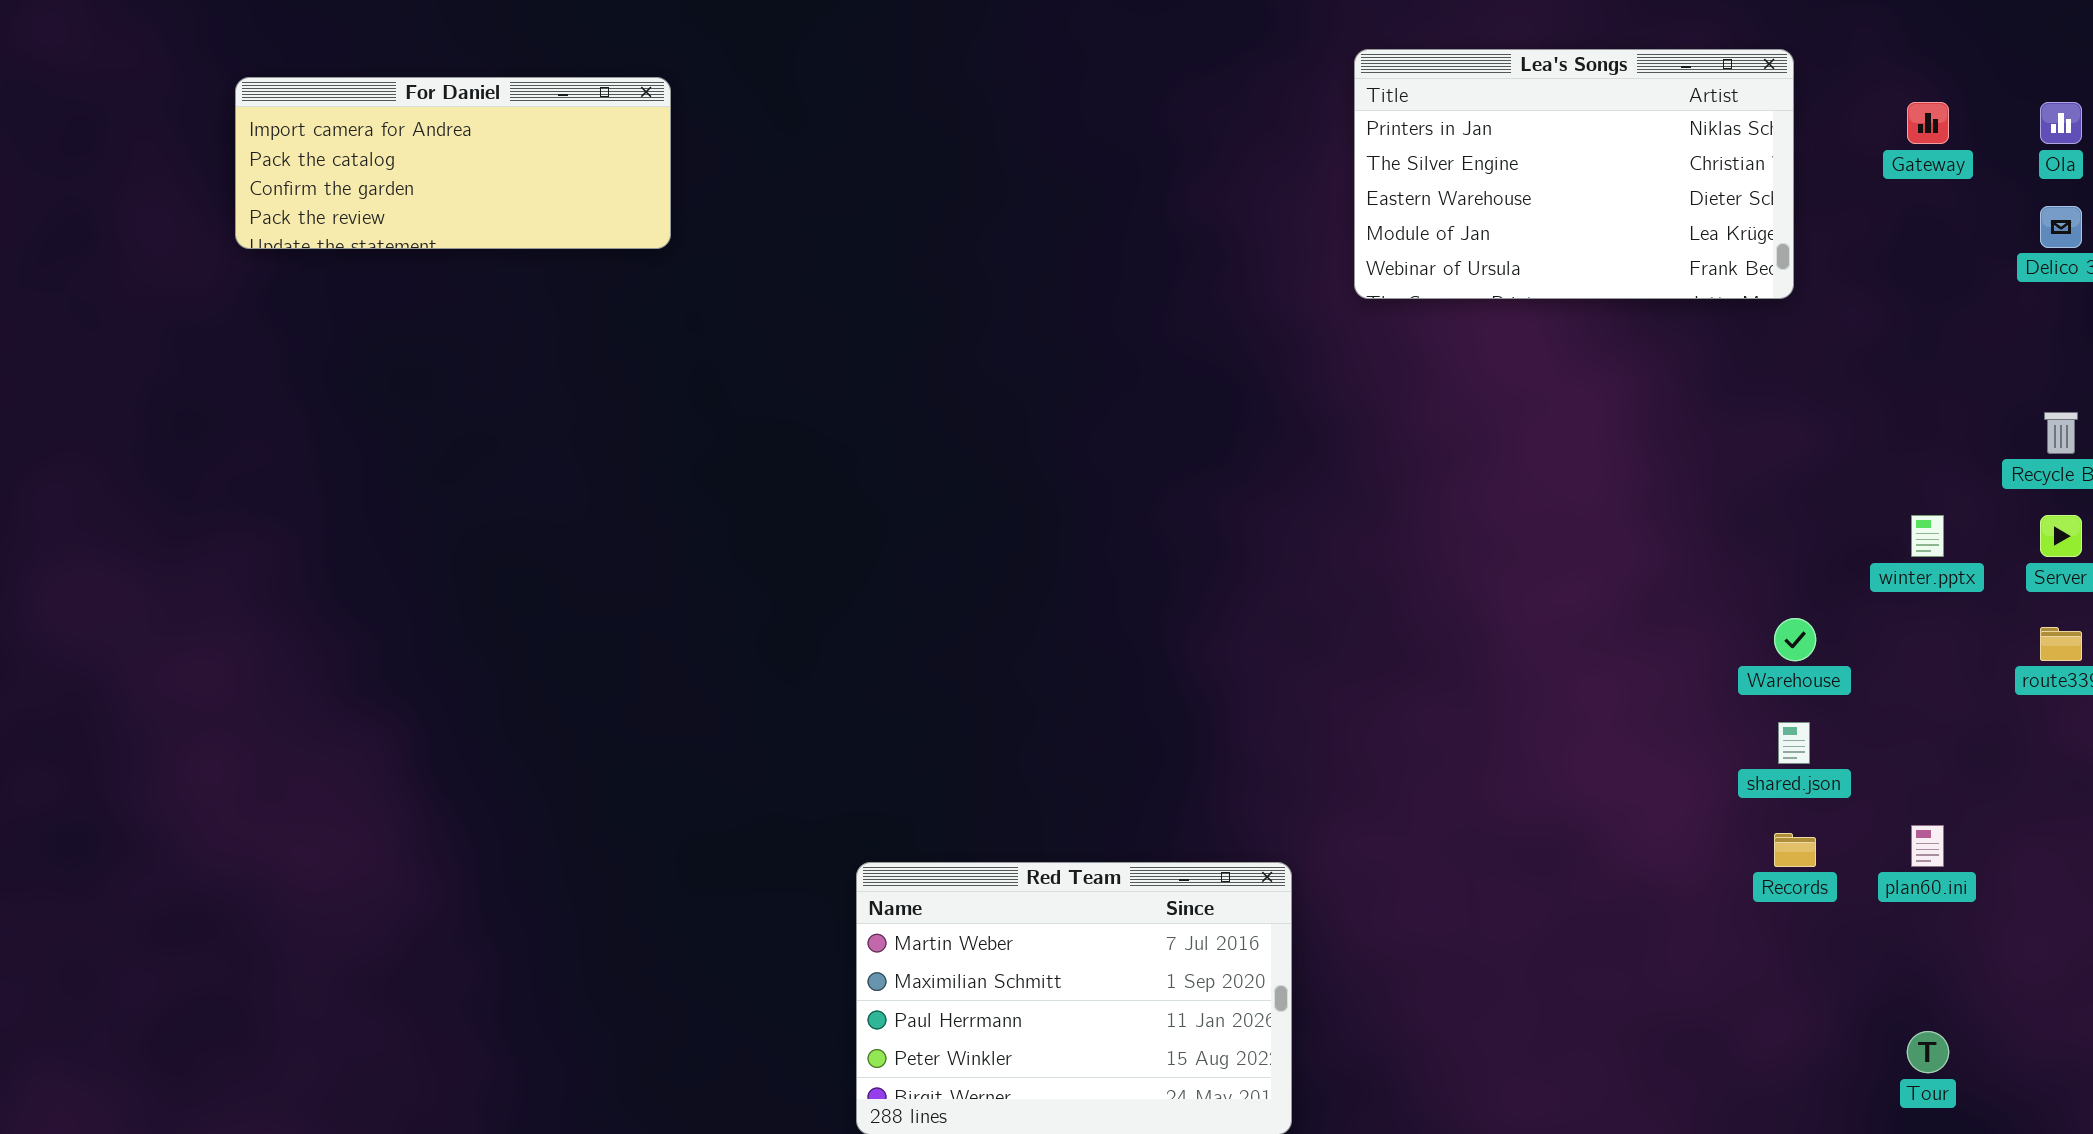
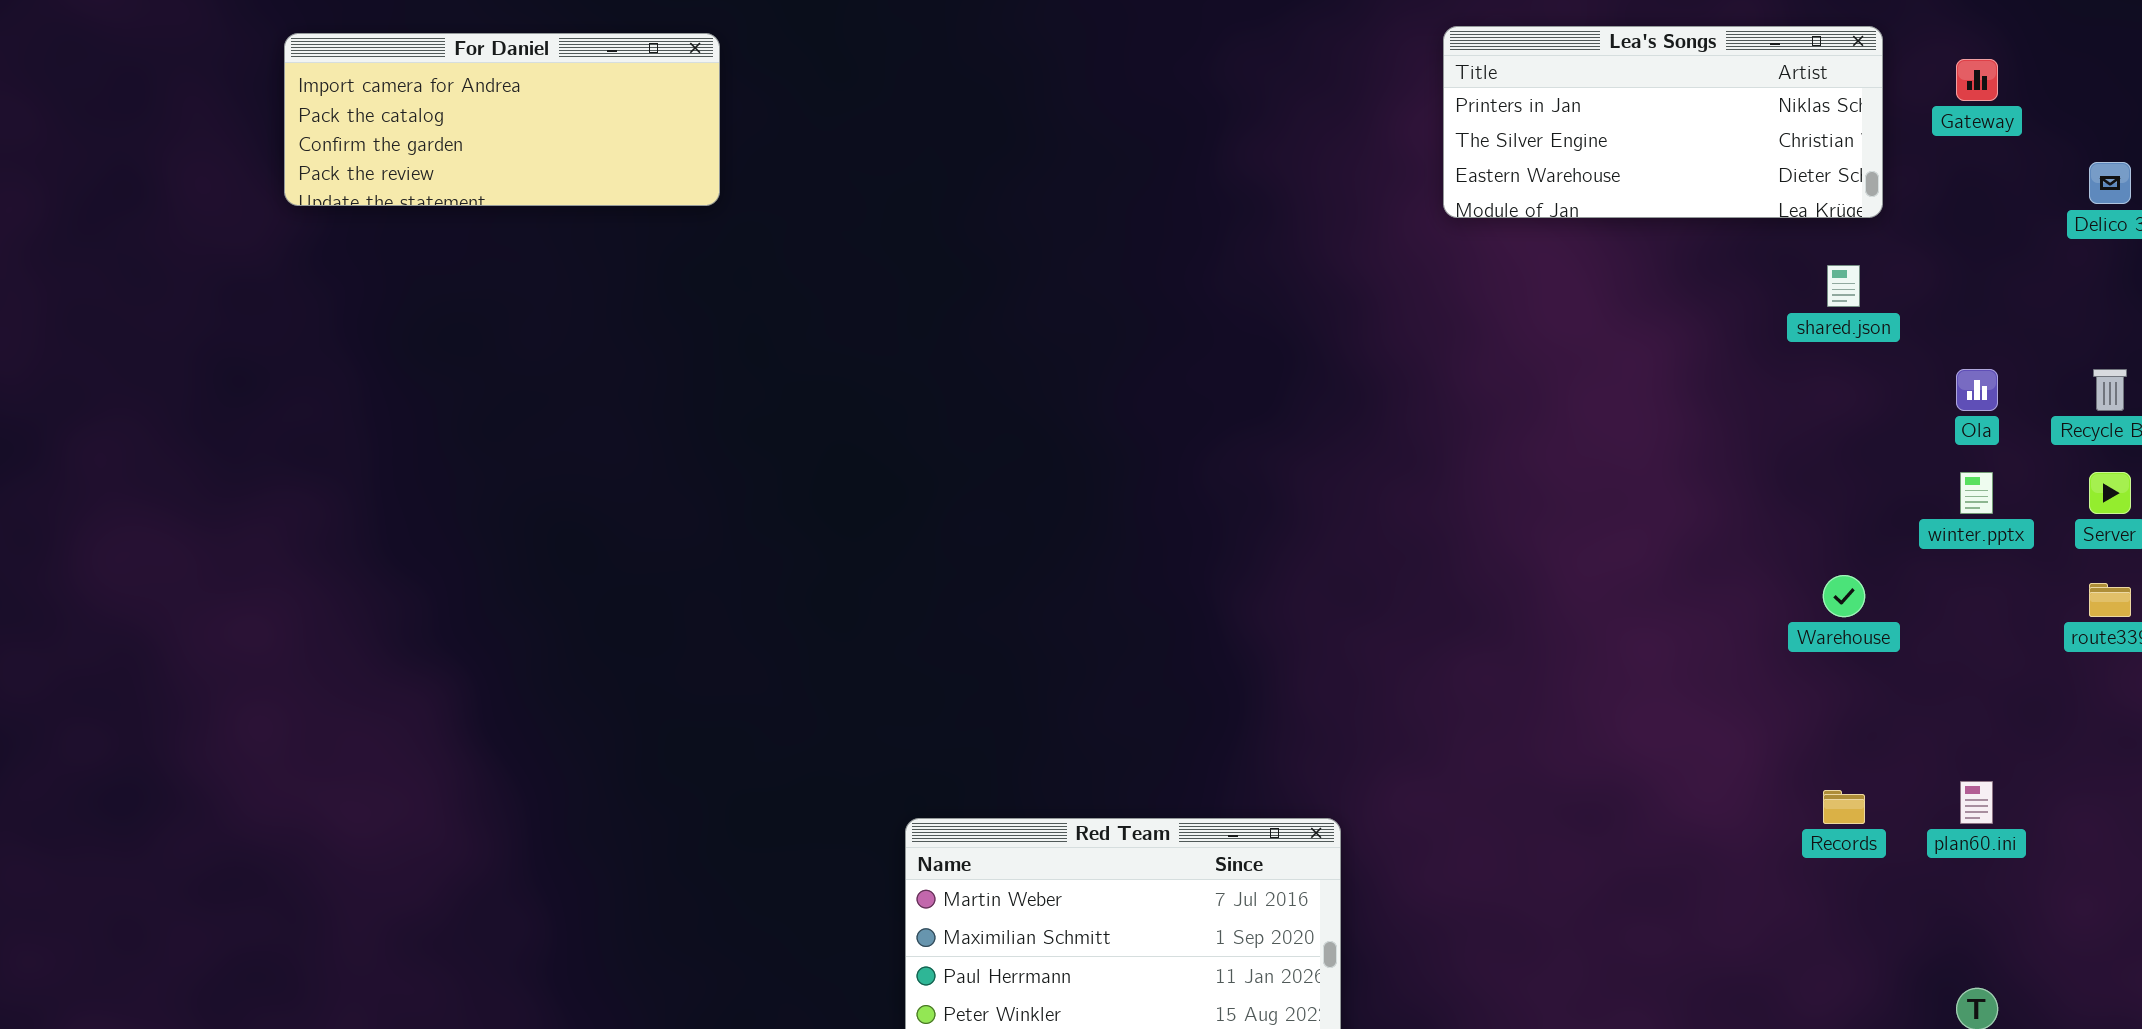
Lea's Songs: [1354,49,1794,299] -> [1443,26,1883,218], moved, resized
Ola: [2040,102,2082,144] -> [1956,369,1998,411], moved
shared.json: [1778,722,1810,764] -> [1827,265,1860,307], moved

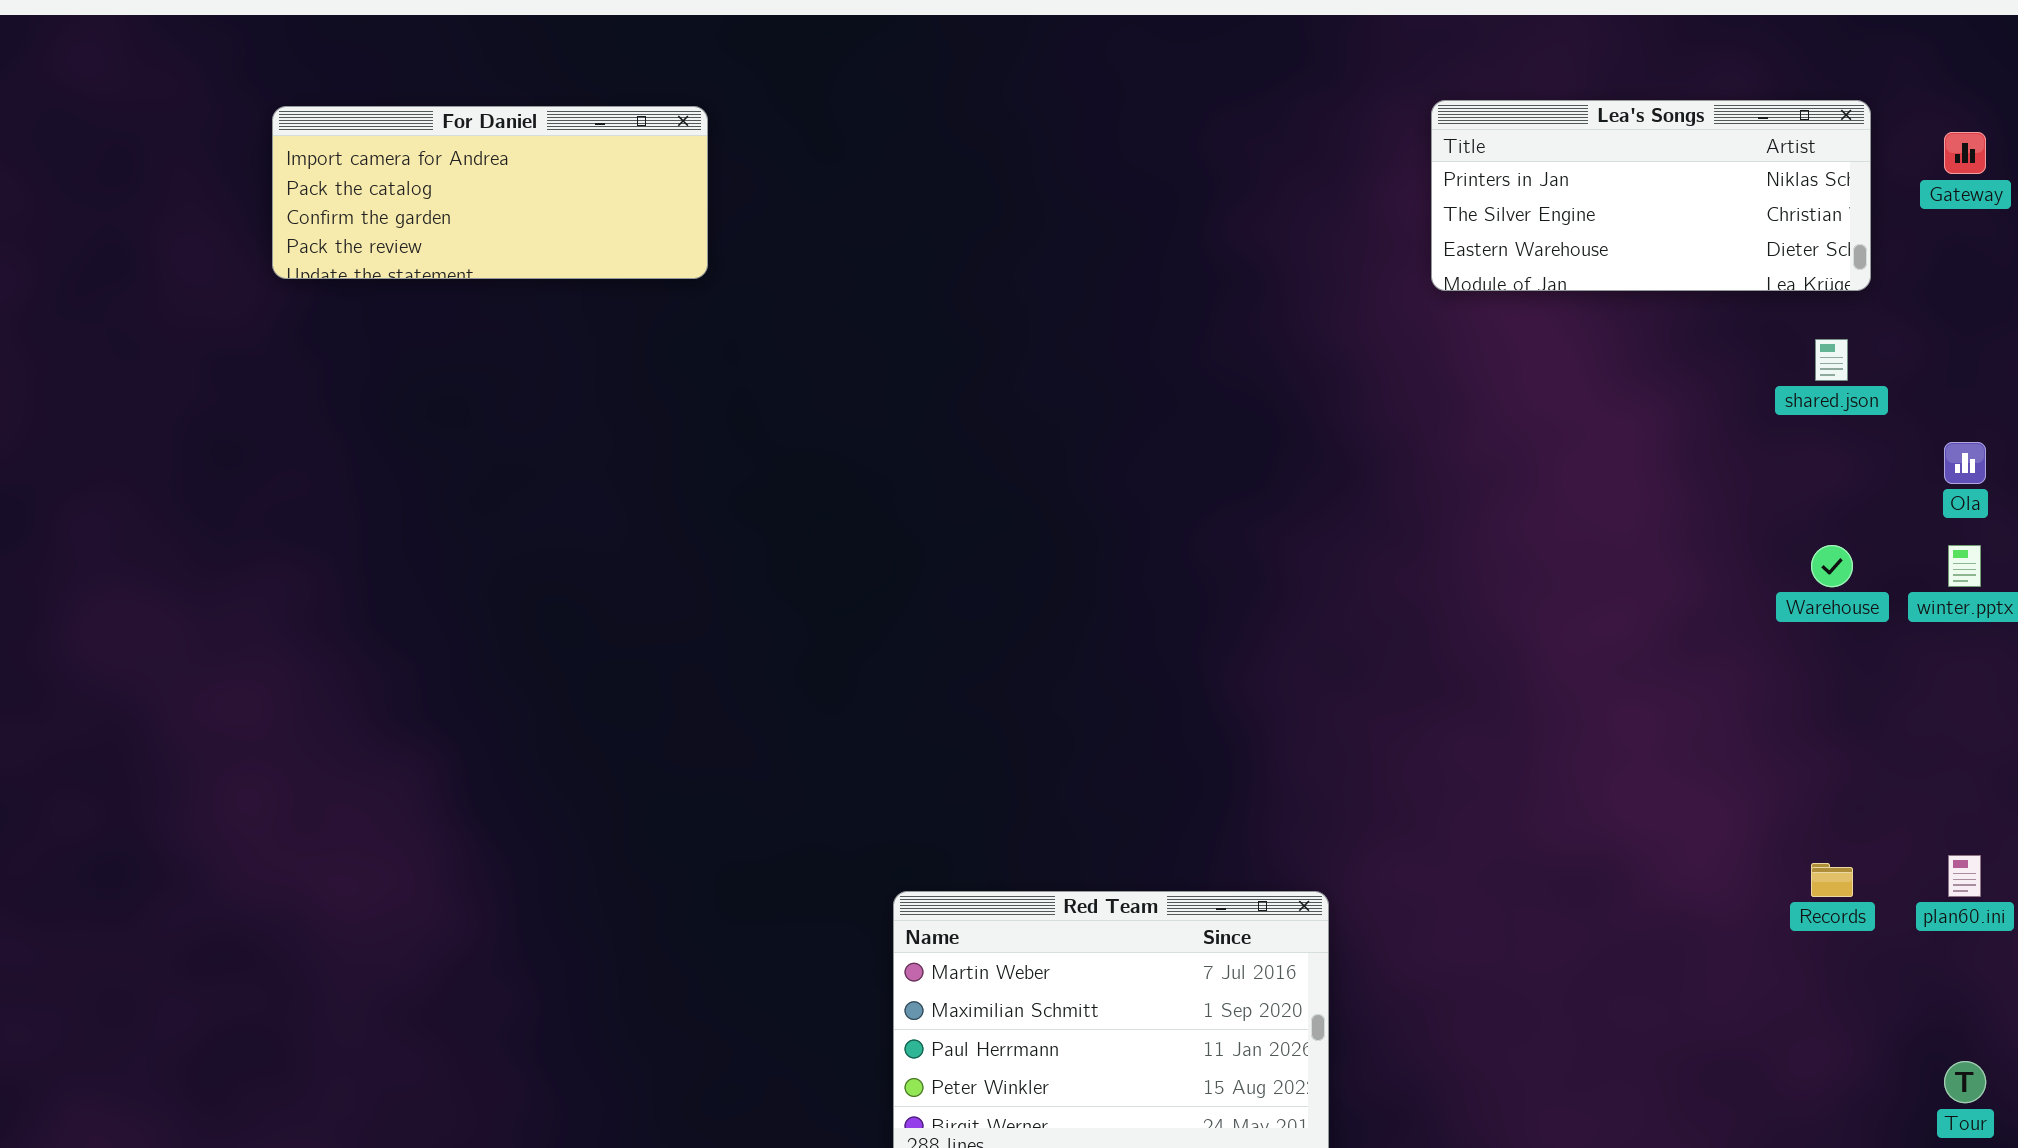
Warehouse: [1823,575,1865,617] -> [1811,545,1853,587], moved

